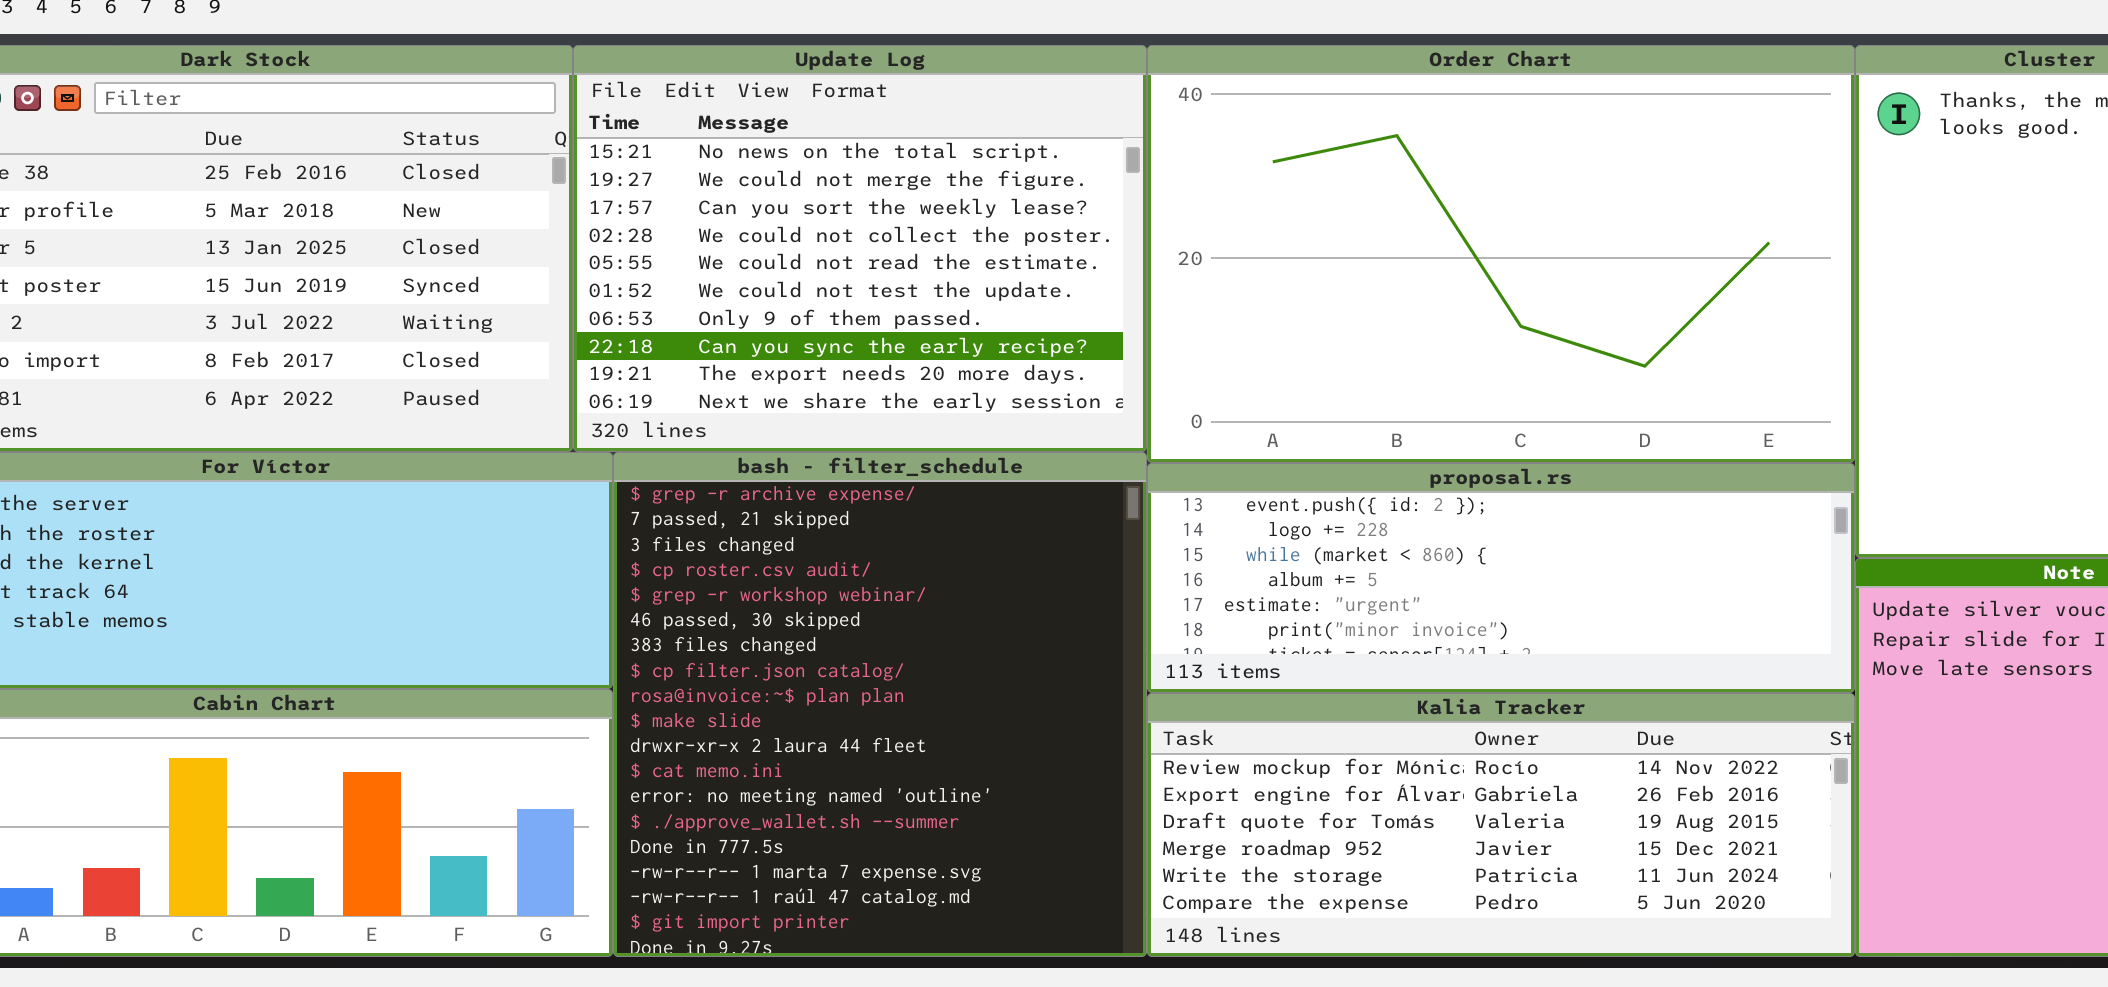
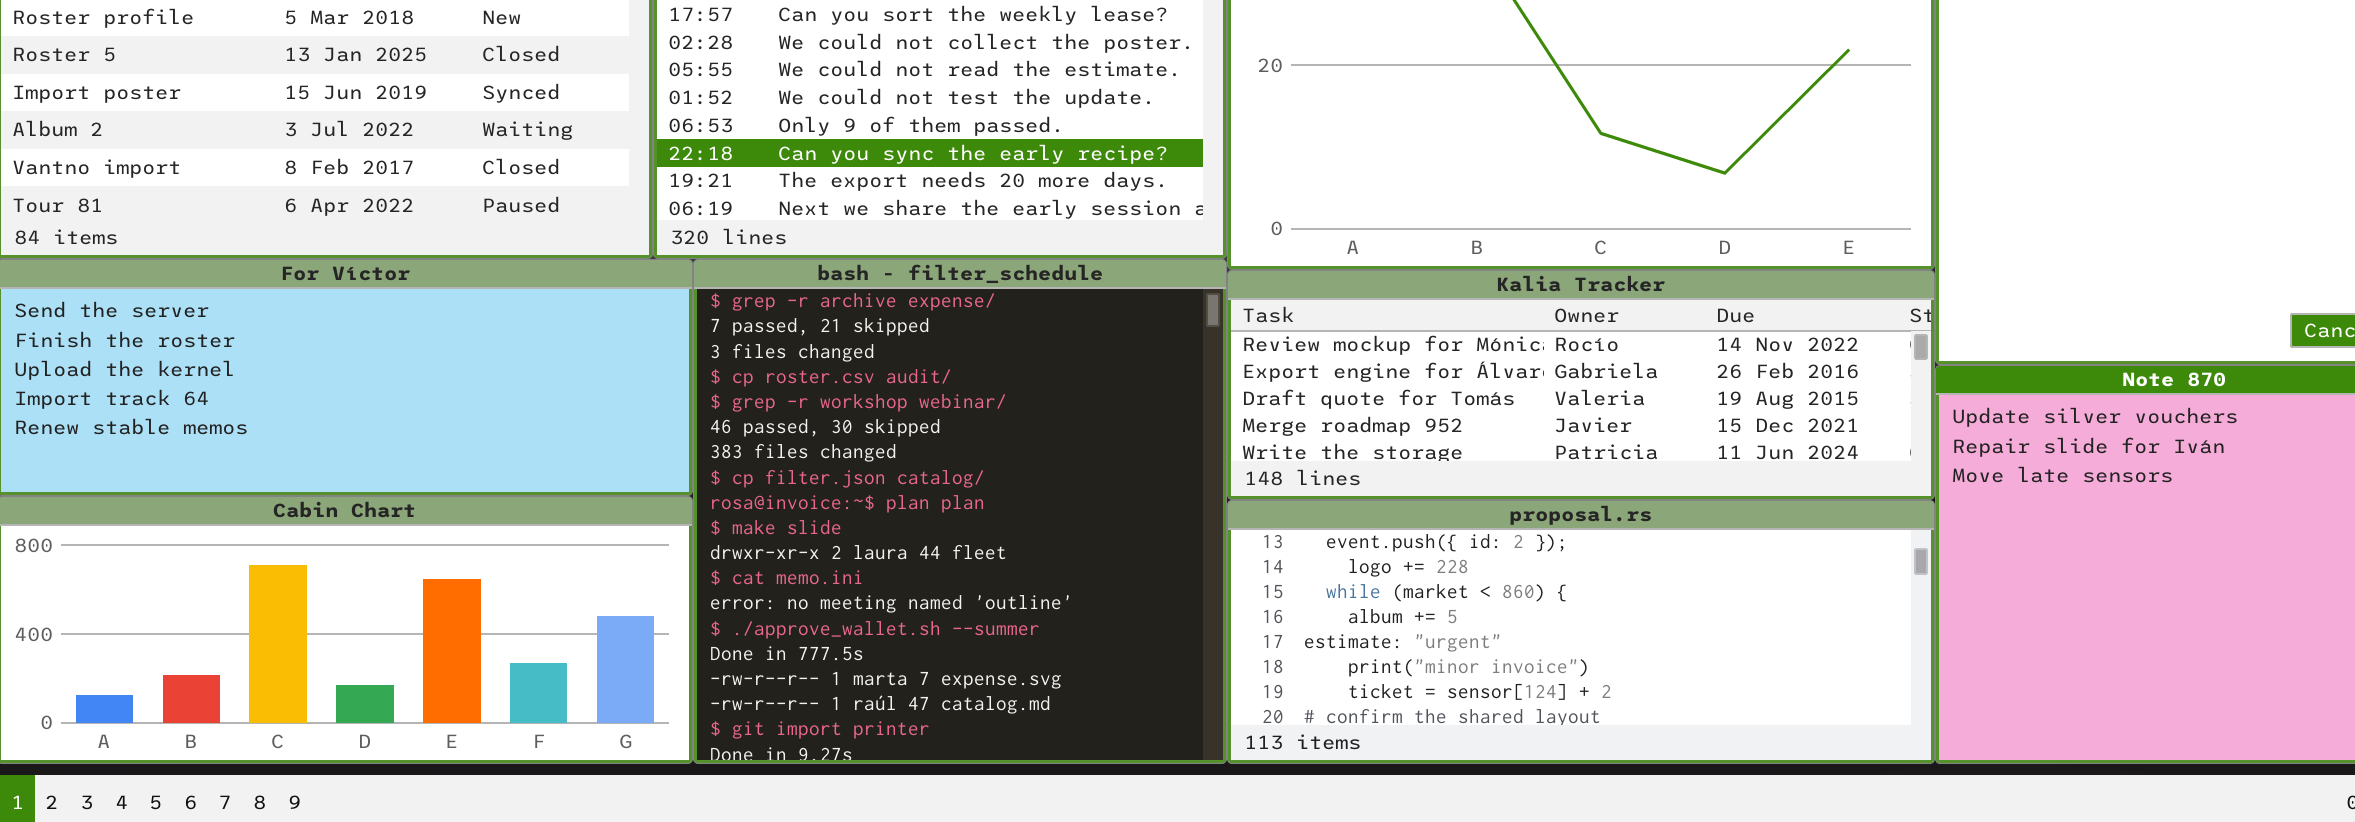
proposal.rs: [1147,463,1855,693] -> [1227,500,1935,764], moved, resized
Kalia Tracker: [1147,693,1855,957] -> [1227,270,1935,500], moved, resized

